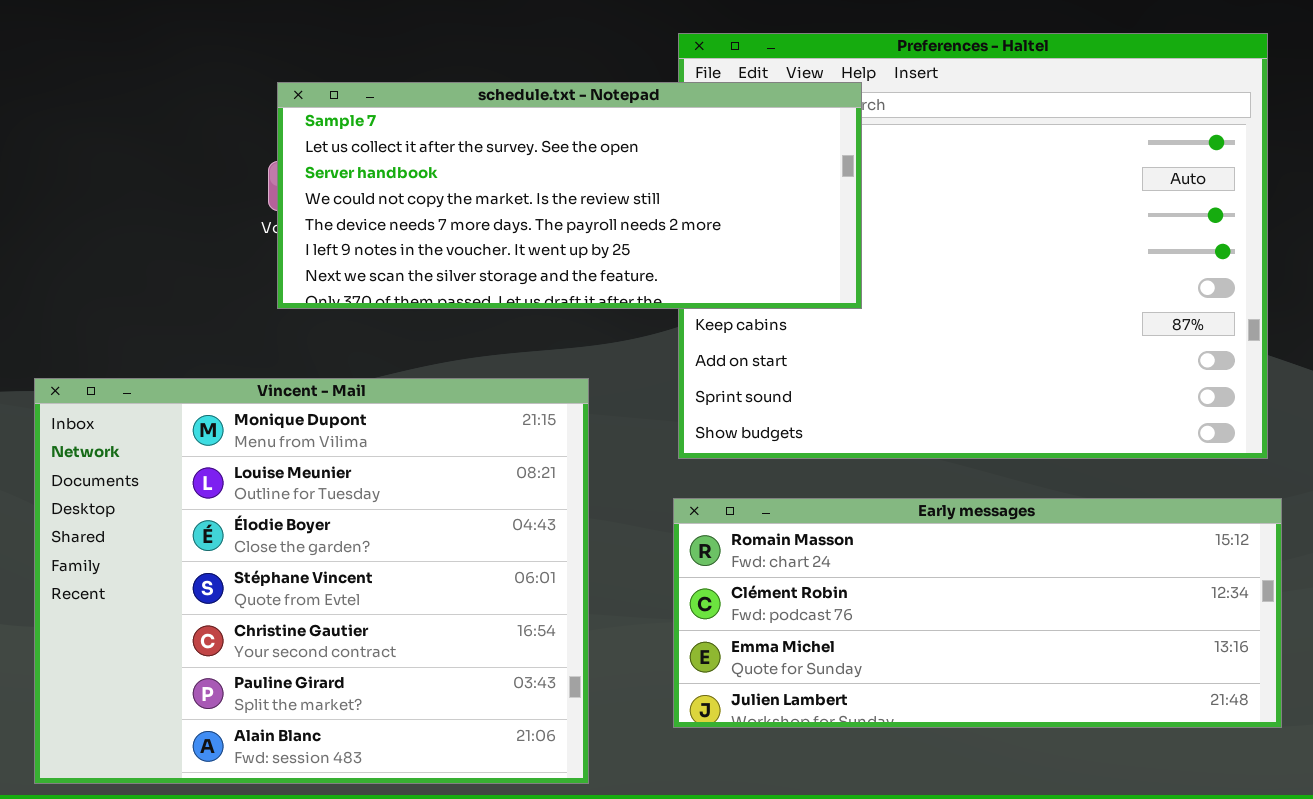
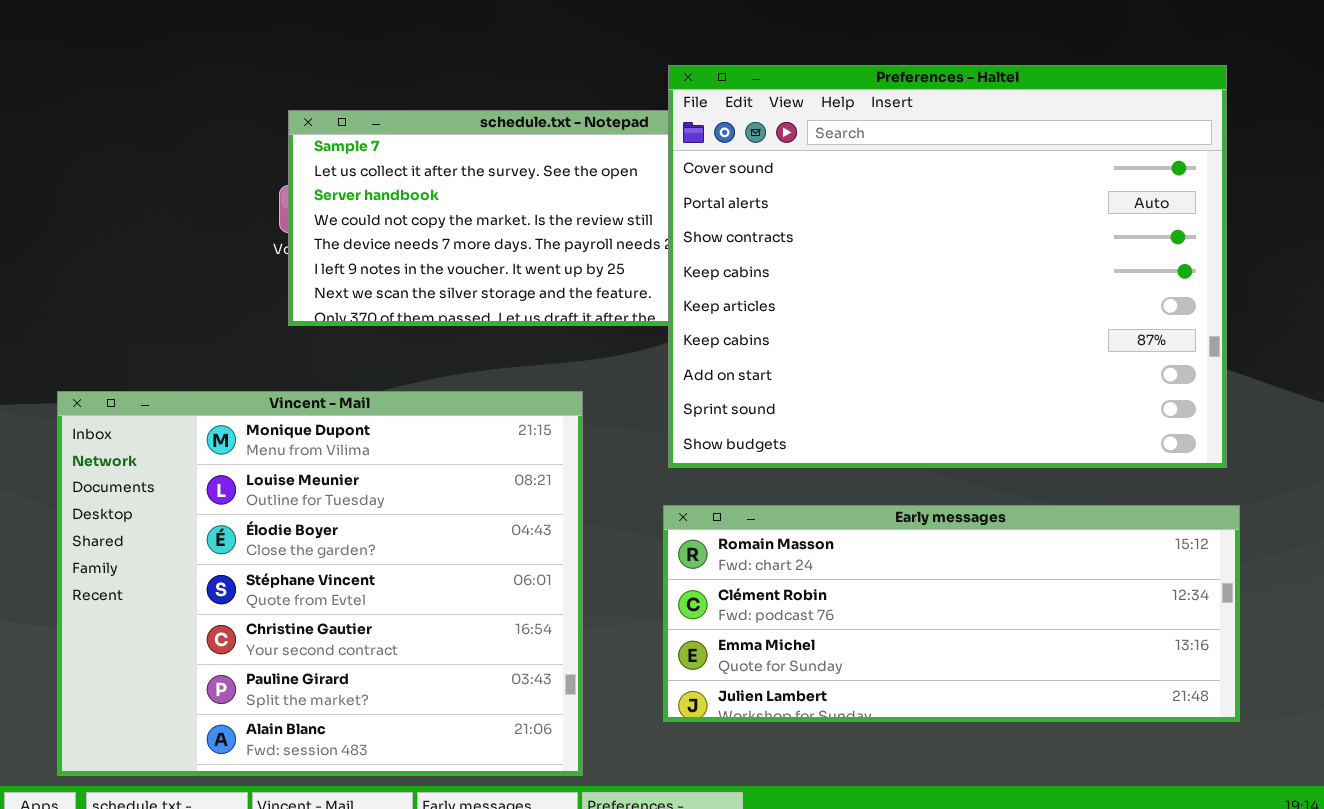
Preferences - Haltel: [678,33,1268,459] -> [668,65,1227,468], raised

